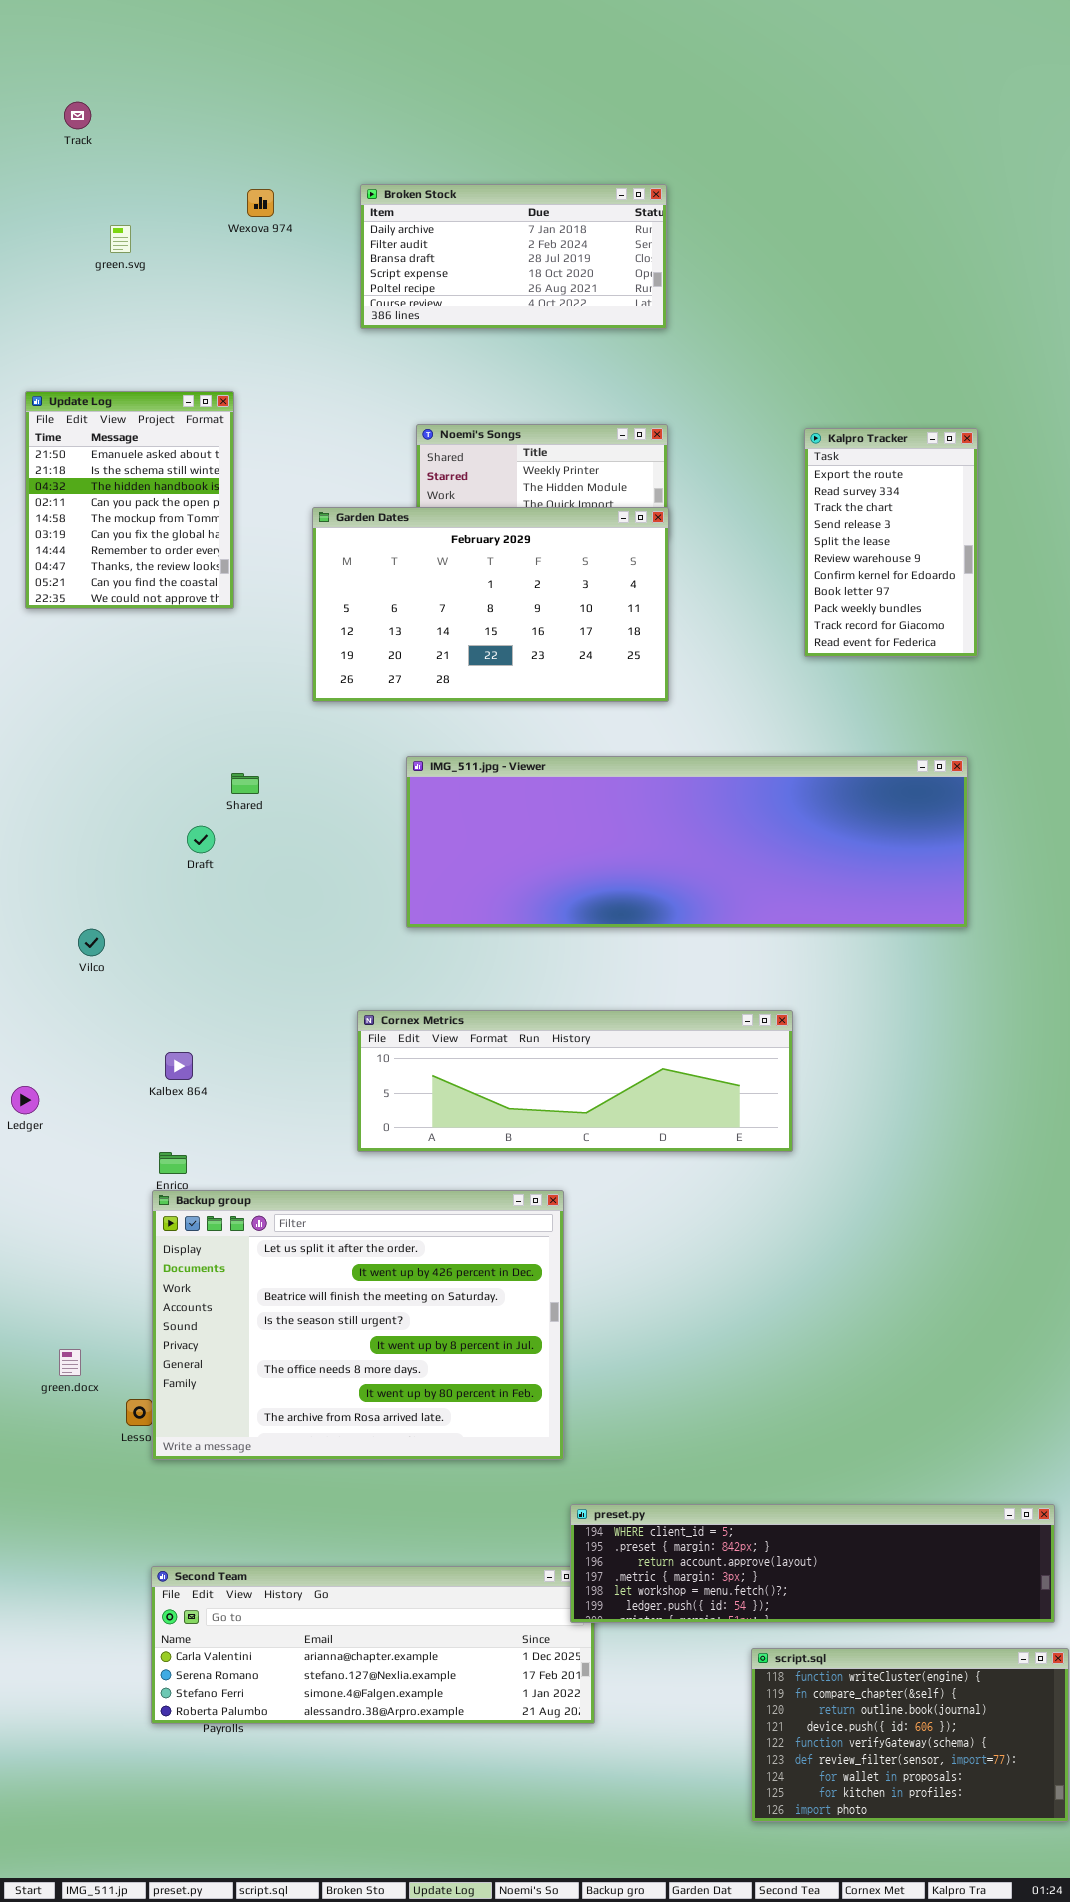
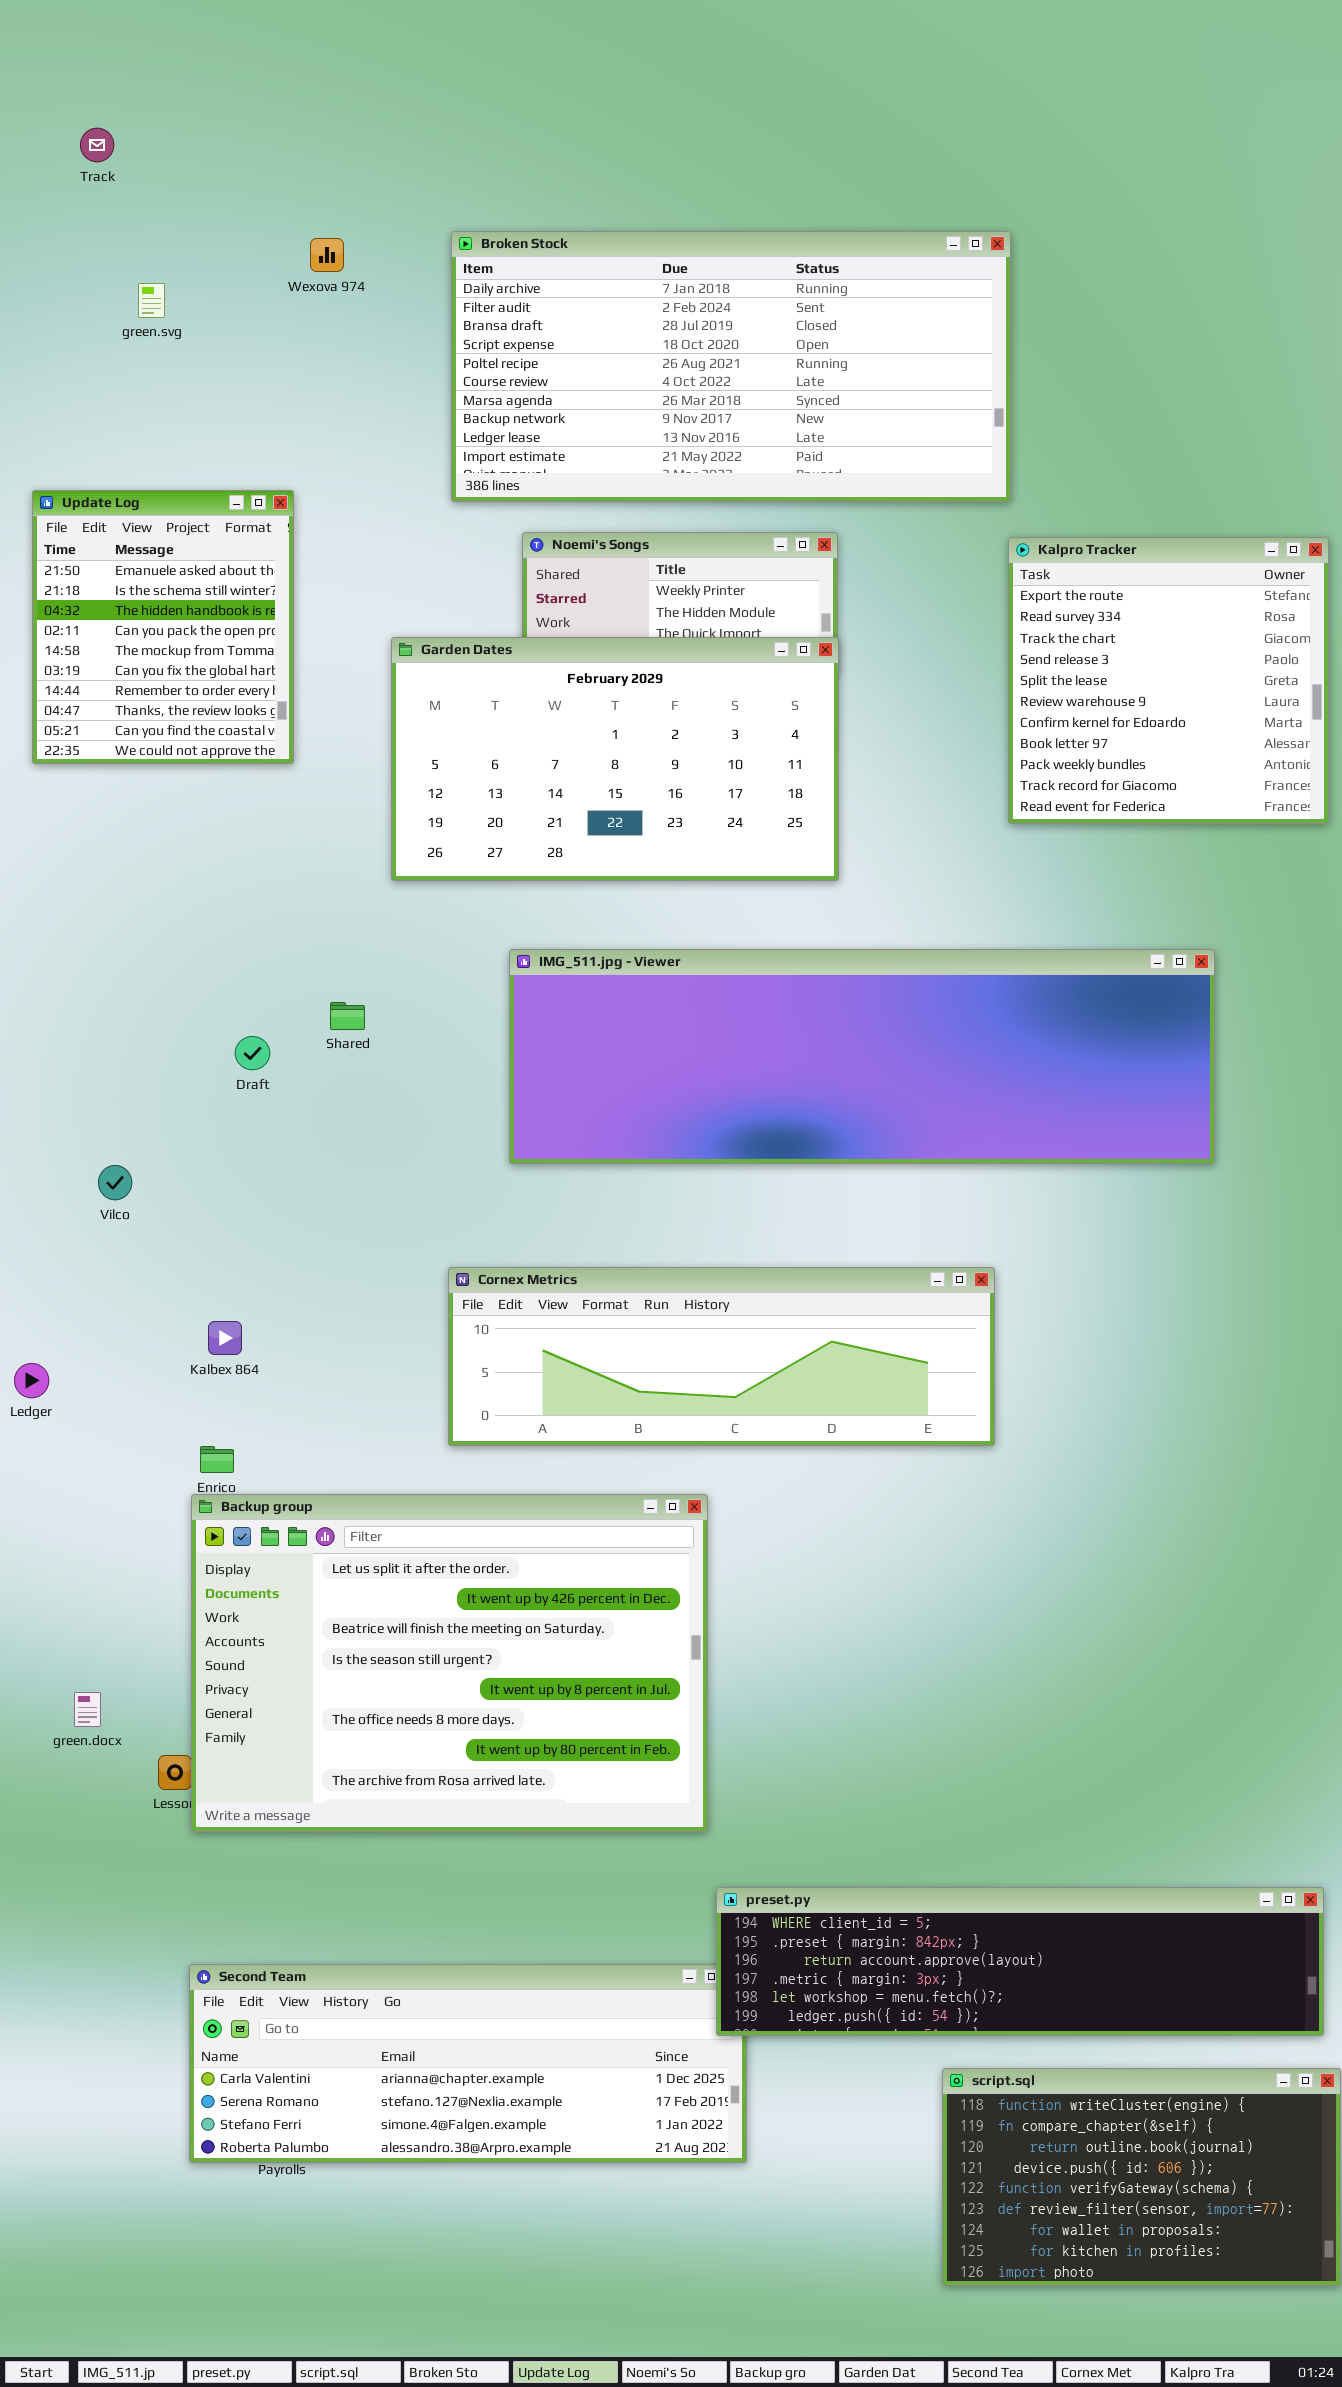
Broken Stock: [360,184,667,329] -> [451,231,1011,502], resized
Kalpro Tracker: [804,428,978,657] -> [1008,537,1329,824], resized
Shared: [231,773,259,794] -> [330,1002,365,1030], moved

